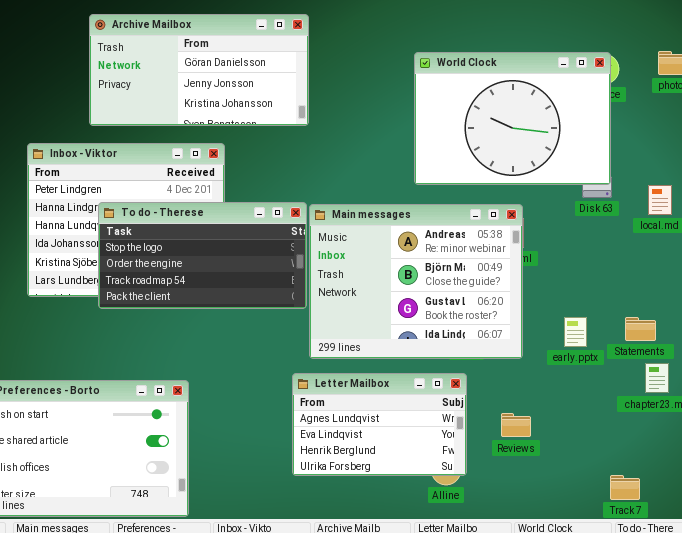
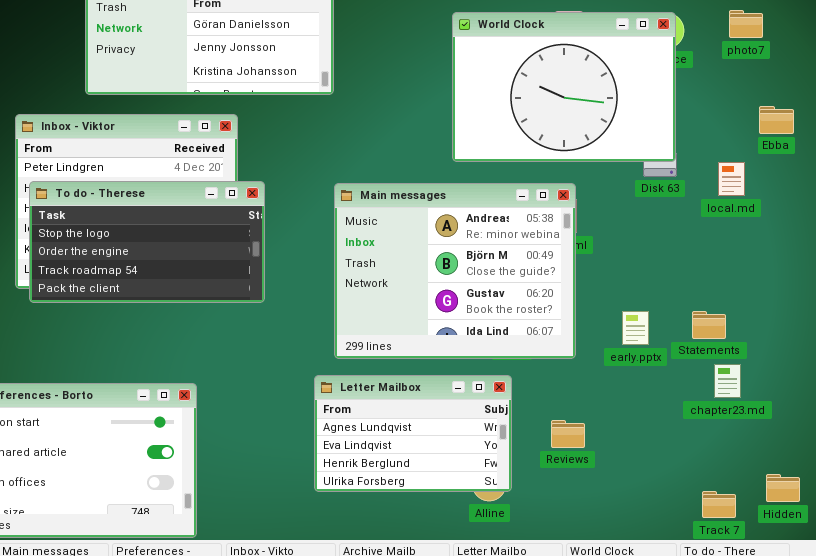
To do - Therese: [98,202,307,309] -> [29,181,265,303], moved
Track 7: [610,475,640,500] -> [702,491,736,518], moved

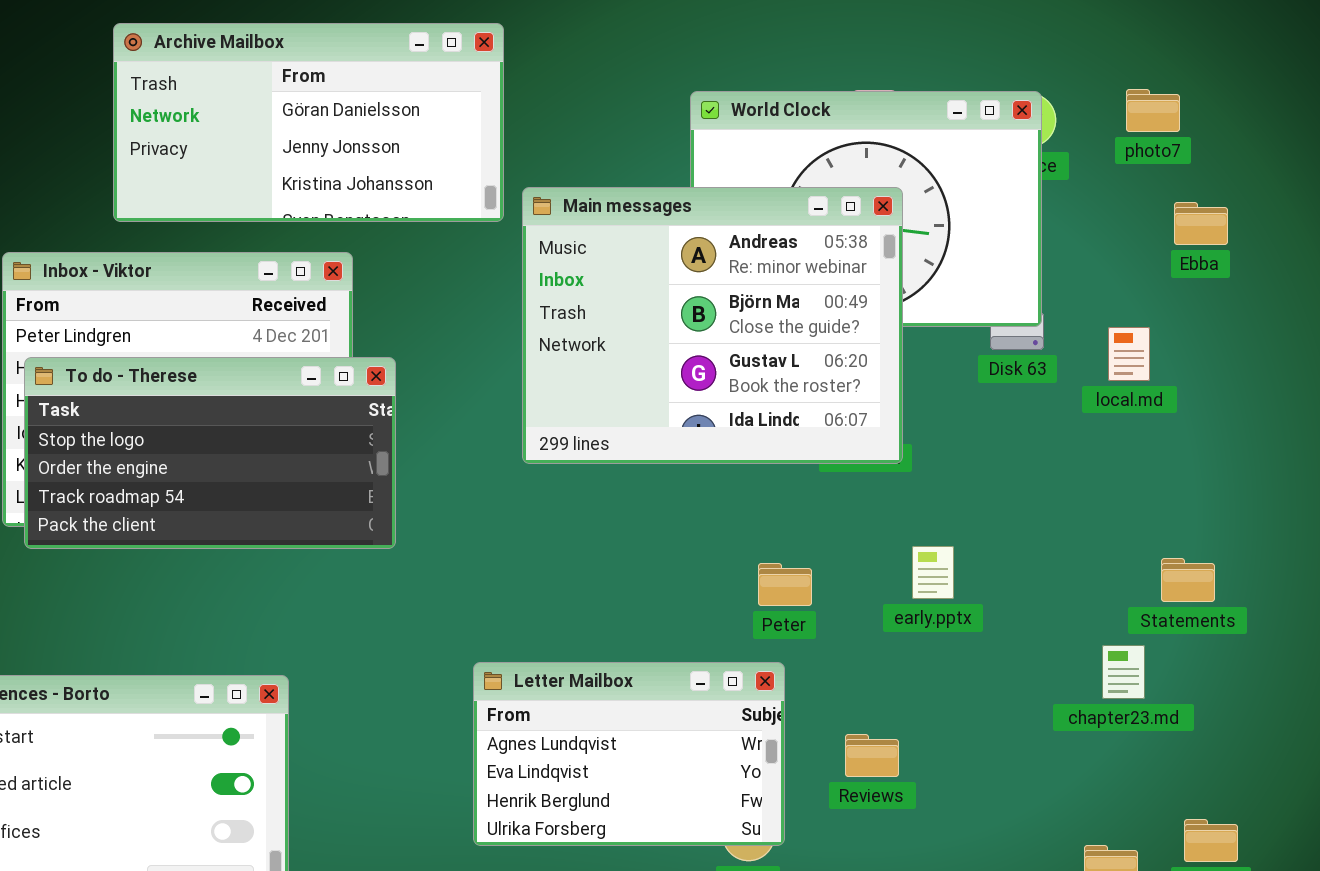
Ebba: [759,106,794,134] -> [1174,202,1228,245], moved
Main messages: [334,183,576,359] -> [522,187,903,464], moved
early.pptx: [622,311,649,345] -> [912,546,954,599], moved
Statements: [692,311,726,339] -> [1161,558,1215,602], moved

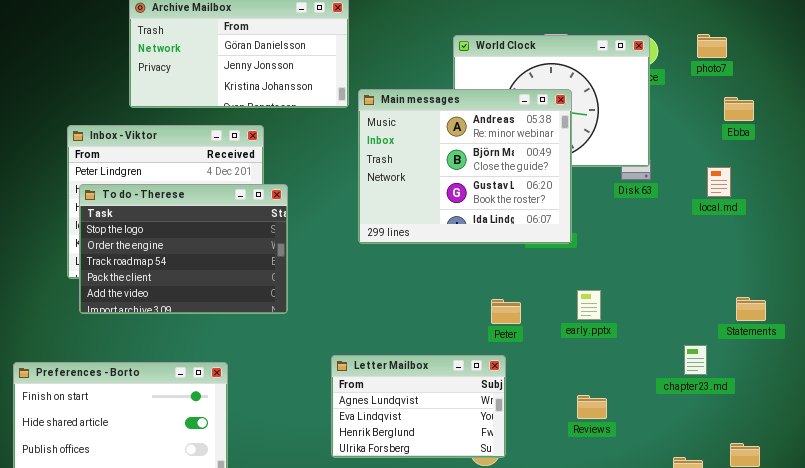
local.md: [1108,327,1150,381] -> [707,167,731,197], moved
To do - Therese: [24,357,396,549] -> [79,184,288,314], resized
Statements: [1161,558,1215,602] -> [736,297,766,321], moved
Reviews: [845,734,899,777] -> [577,395,607,419], moved

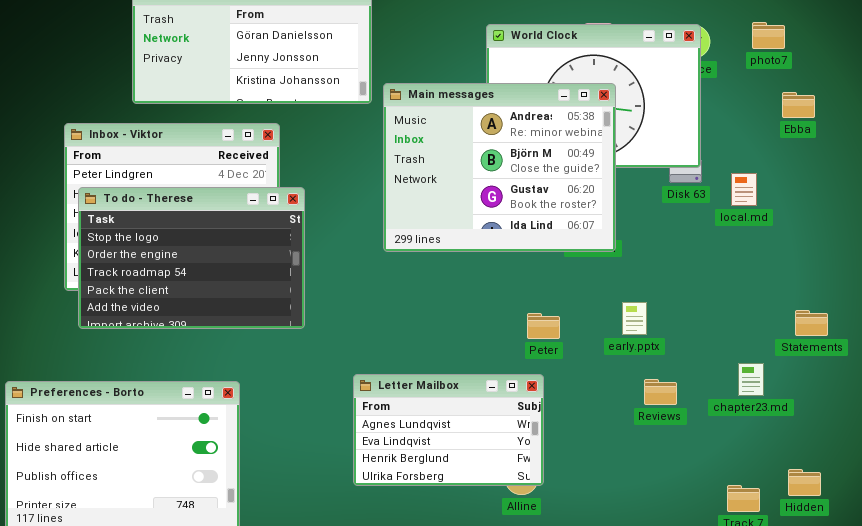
local.md: [707,167,731,197] -> [731,173,757,206], moved
Reviews: [577,395,607,419] -> [644,379,677,405], moved

